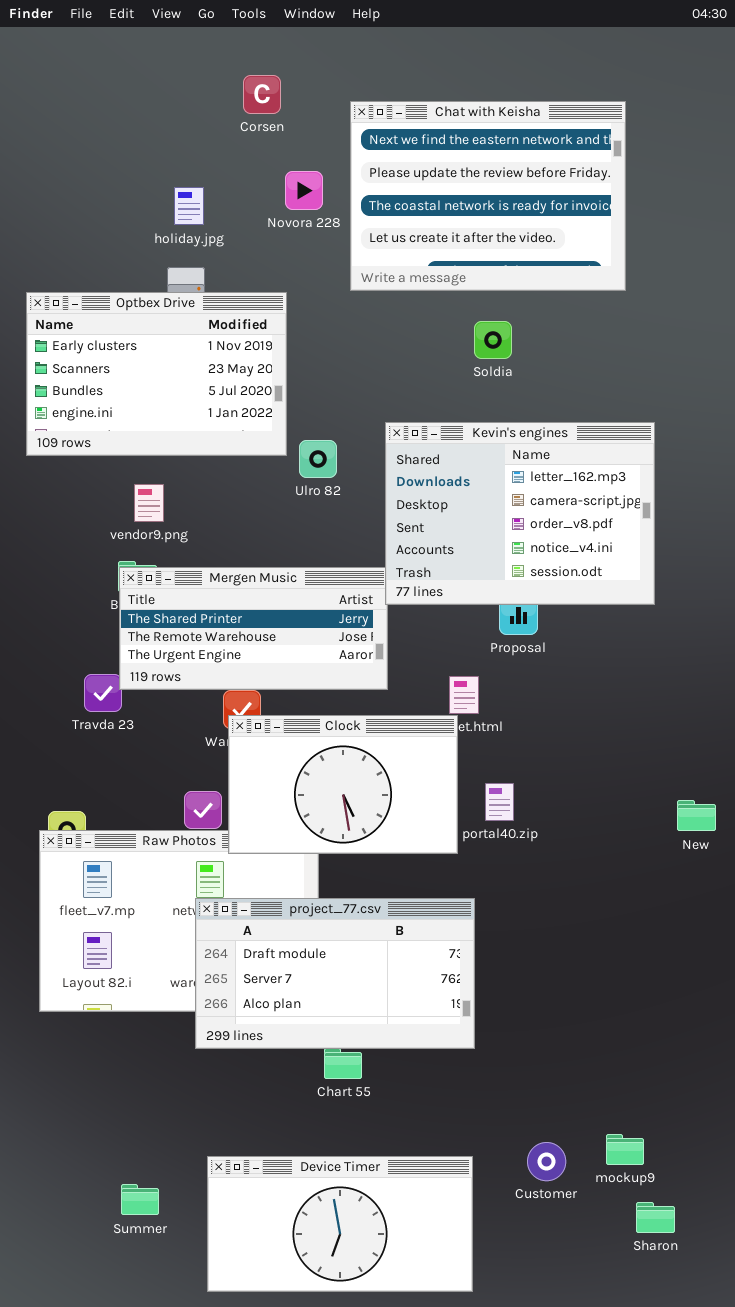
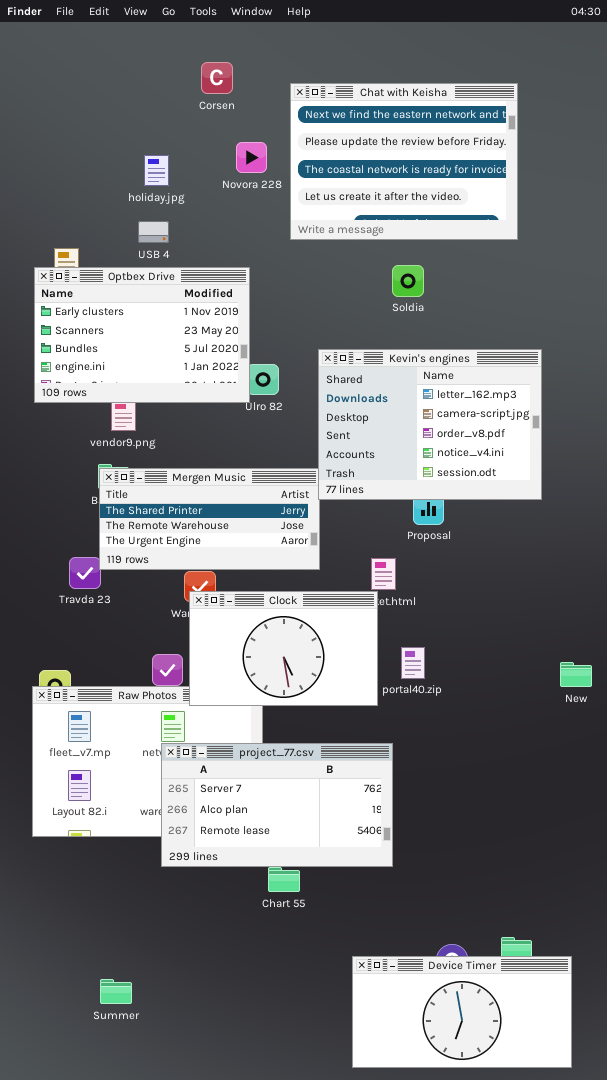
Optbex Drive: [26,292,287,456] -> [34,267,250,403], moved
project_77.csv: [195,898,475,1049] -> [161,743,393,867], scrolled down 1 row
Device Timer: [207,1156,473,1292] -> [352,956,572,1068], moved

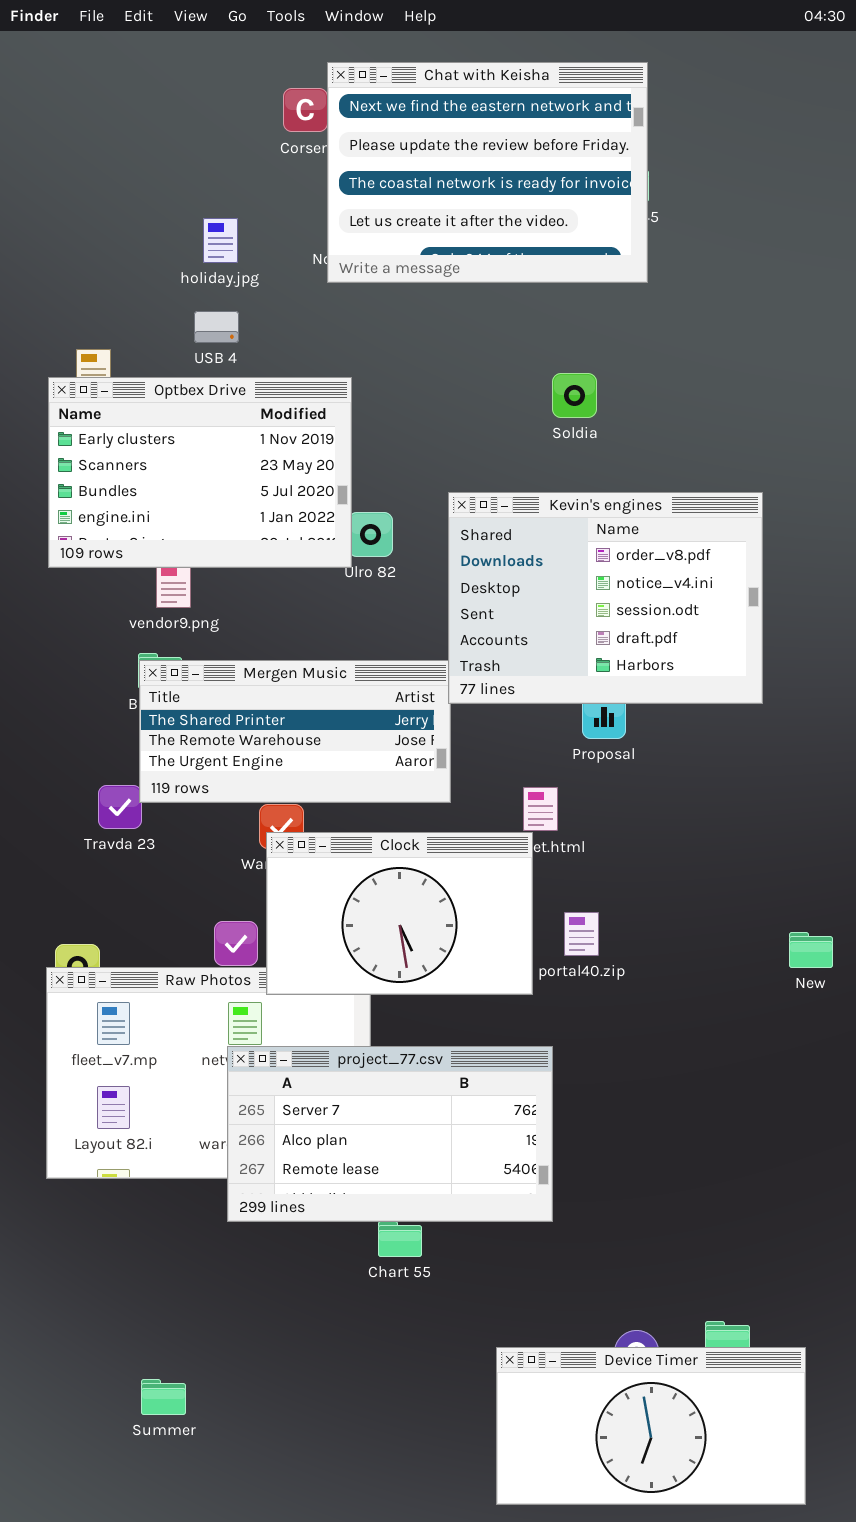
Chat with Keisha: [290,83,518,240] -> [327,62,648,283], moved
Kevin's engines: [318,349,542,500] -> [448,492,763,704], scrolled down 2 rows

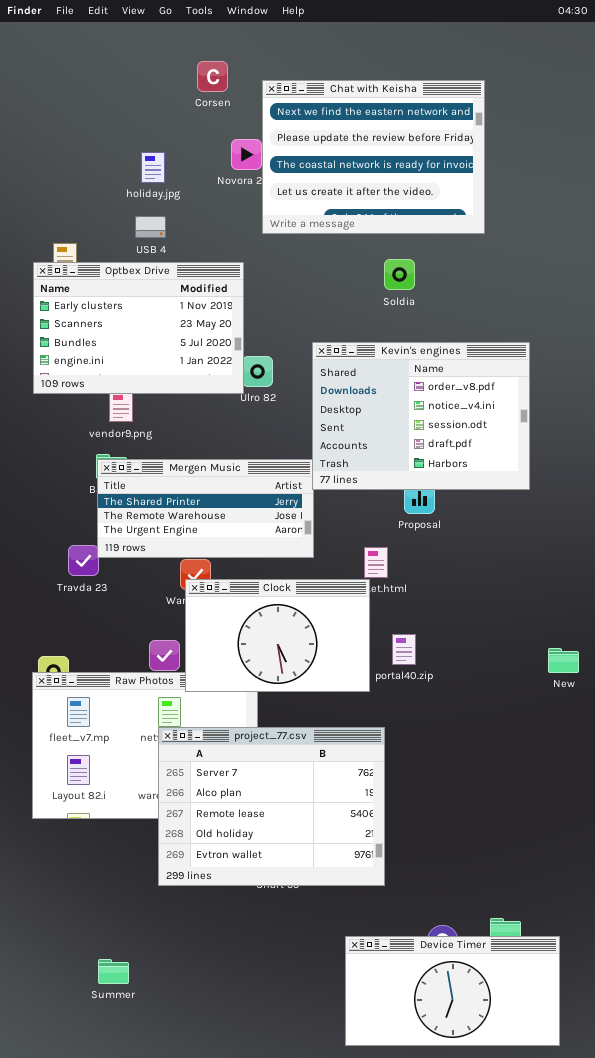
Chat with Keisha: [327,62,648,283] -> [262,80,485,234], moved
project_77.csv: [227,1046,553,1222] -> [158,727,385,886], resized

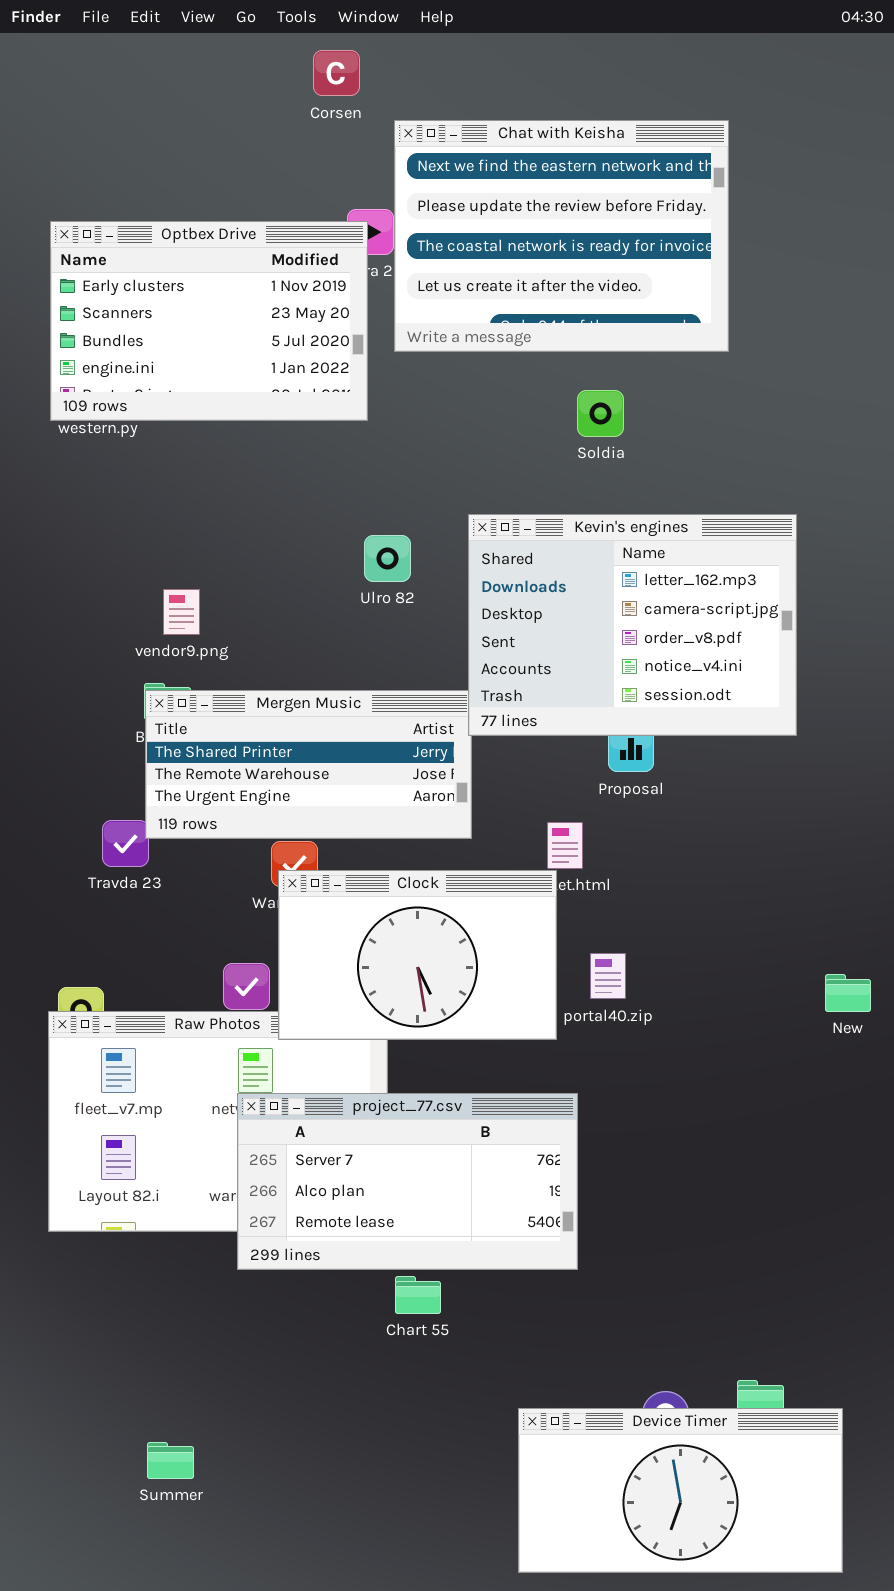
Corsen: [197,61,228,92] -> [313,50,360,96], moved
Optbex Drive: [33,262,244,394] -> [50,221,368,421], moved
Kevin's engines: [312,342,530,490] -> [468,514,797,736], scrolled up 2 rows
project_77.csv: [158,727,385,886] -> [237,1093,578,1270], resized

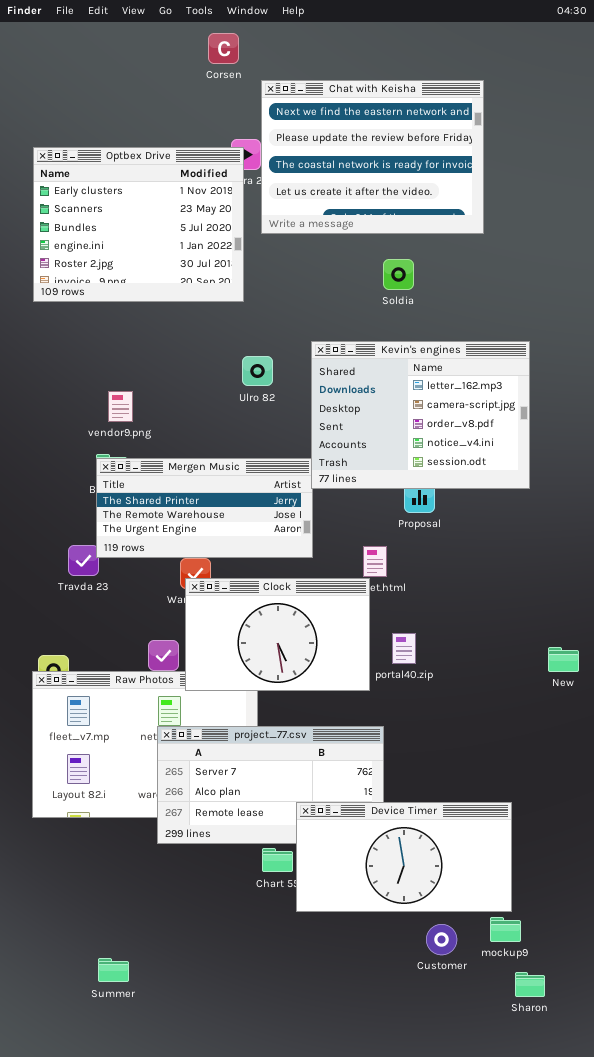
Optbex Drive: [50,221,368,421] -> [33,147,244,302], resized
Device Timer: [518,1408,843,1573] -> [296,802,512,912], moved

